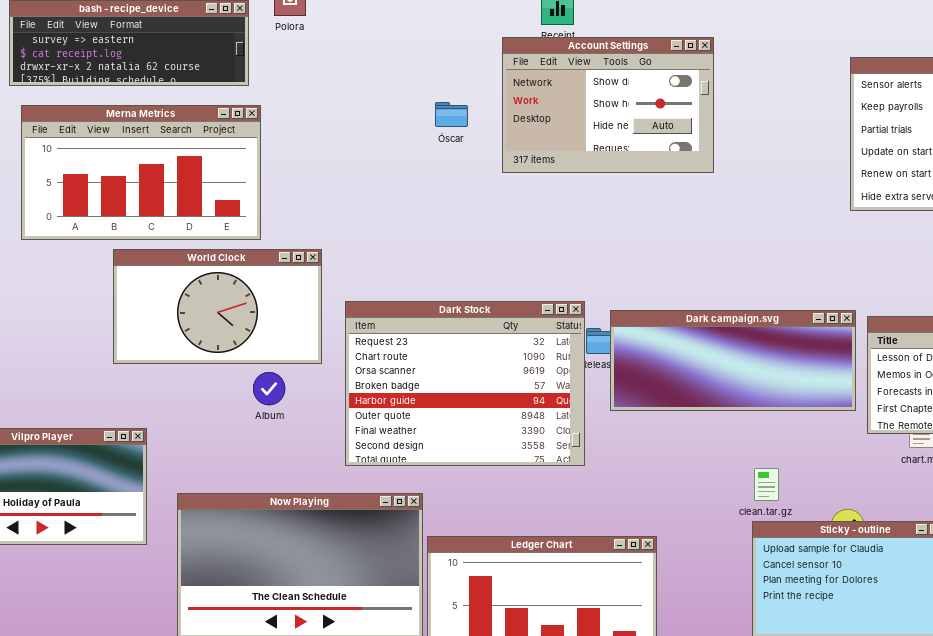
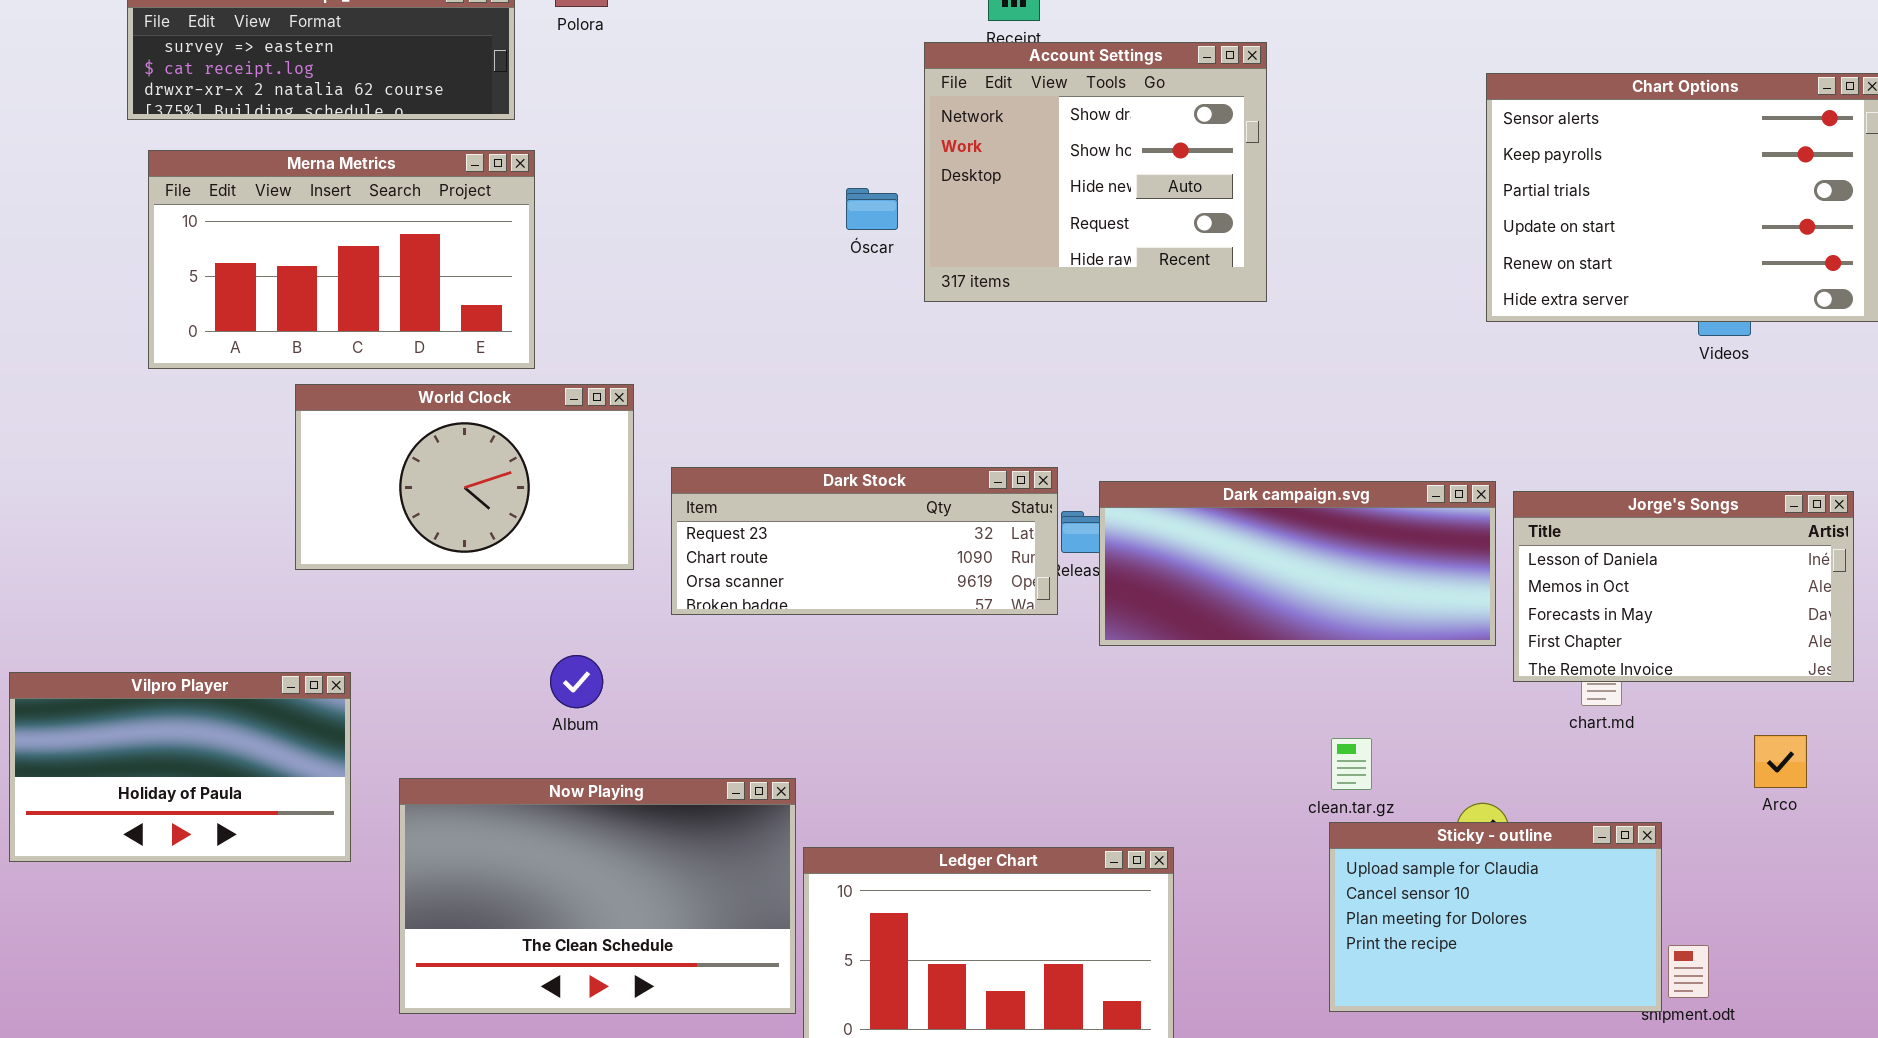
Account Settings: [502,37,714,173] -> [924,42,1267,302], resized
Óscar: [435,102,468,127] -> [846,188,898,230], moved
Dark Stock: [345,301,585,466] -> [671,467,1058,615], resized
Album: [253,372,285,405] -> [550,655,603,708], moved

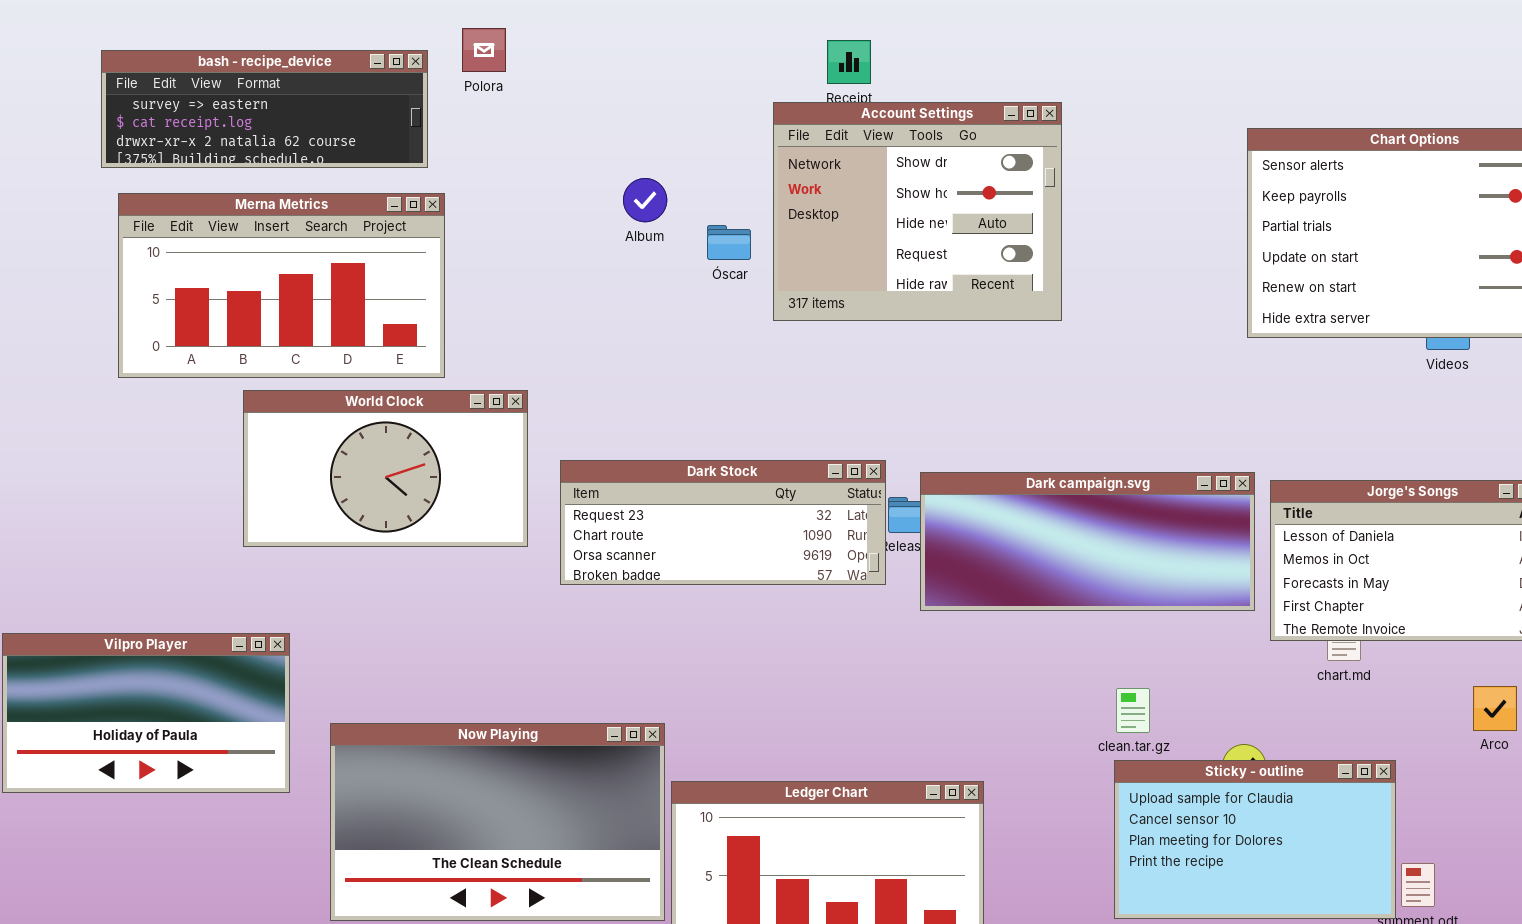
Album: [550,655,603,708] -> [623,178,667,222], moved

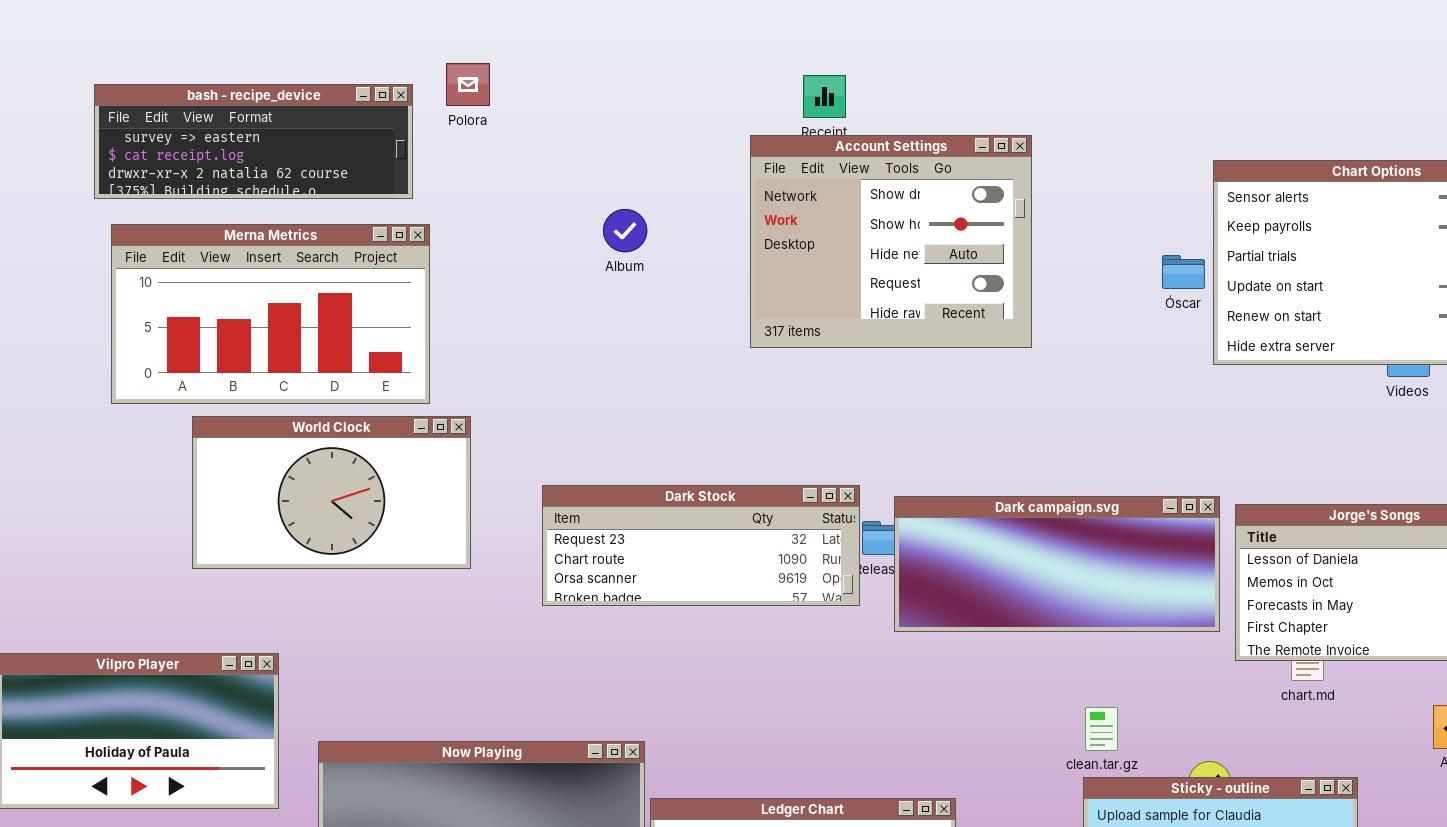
Óscar: [707,225,751,260] -> [1162,255,1205,289], moved
World Clock: [243,390,528,547] -> [192,416,471,569], moved

